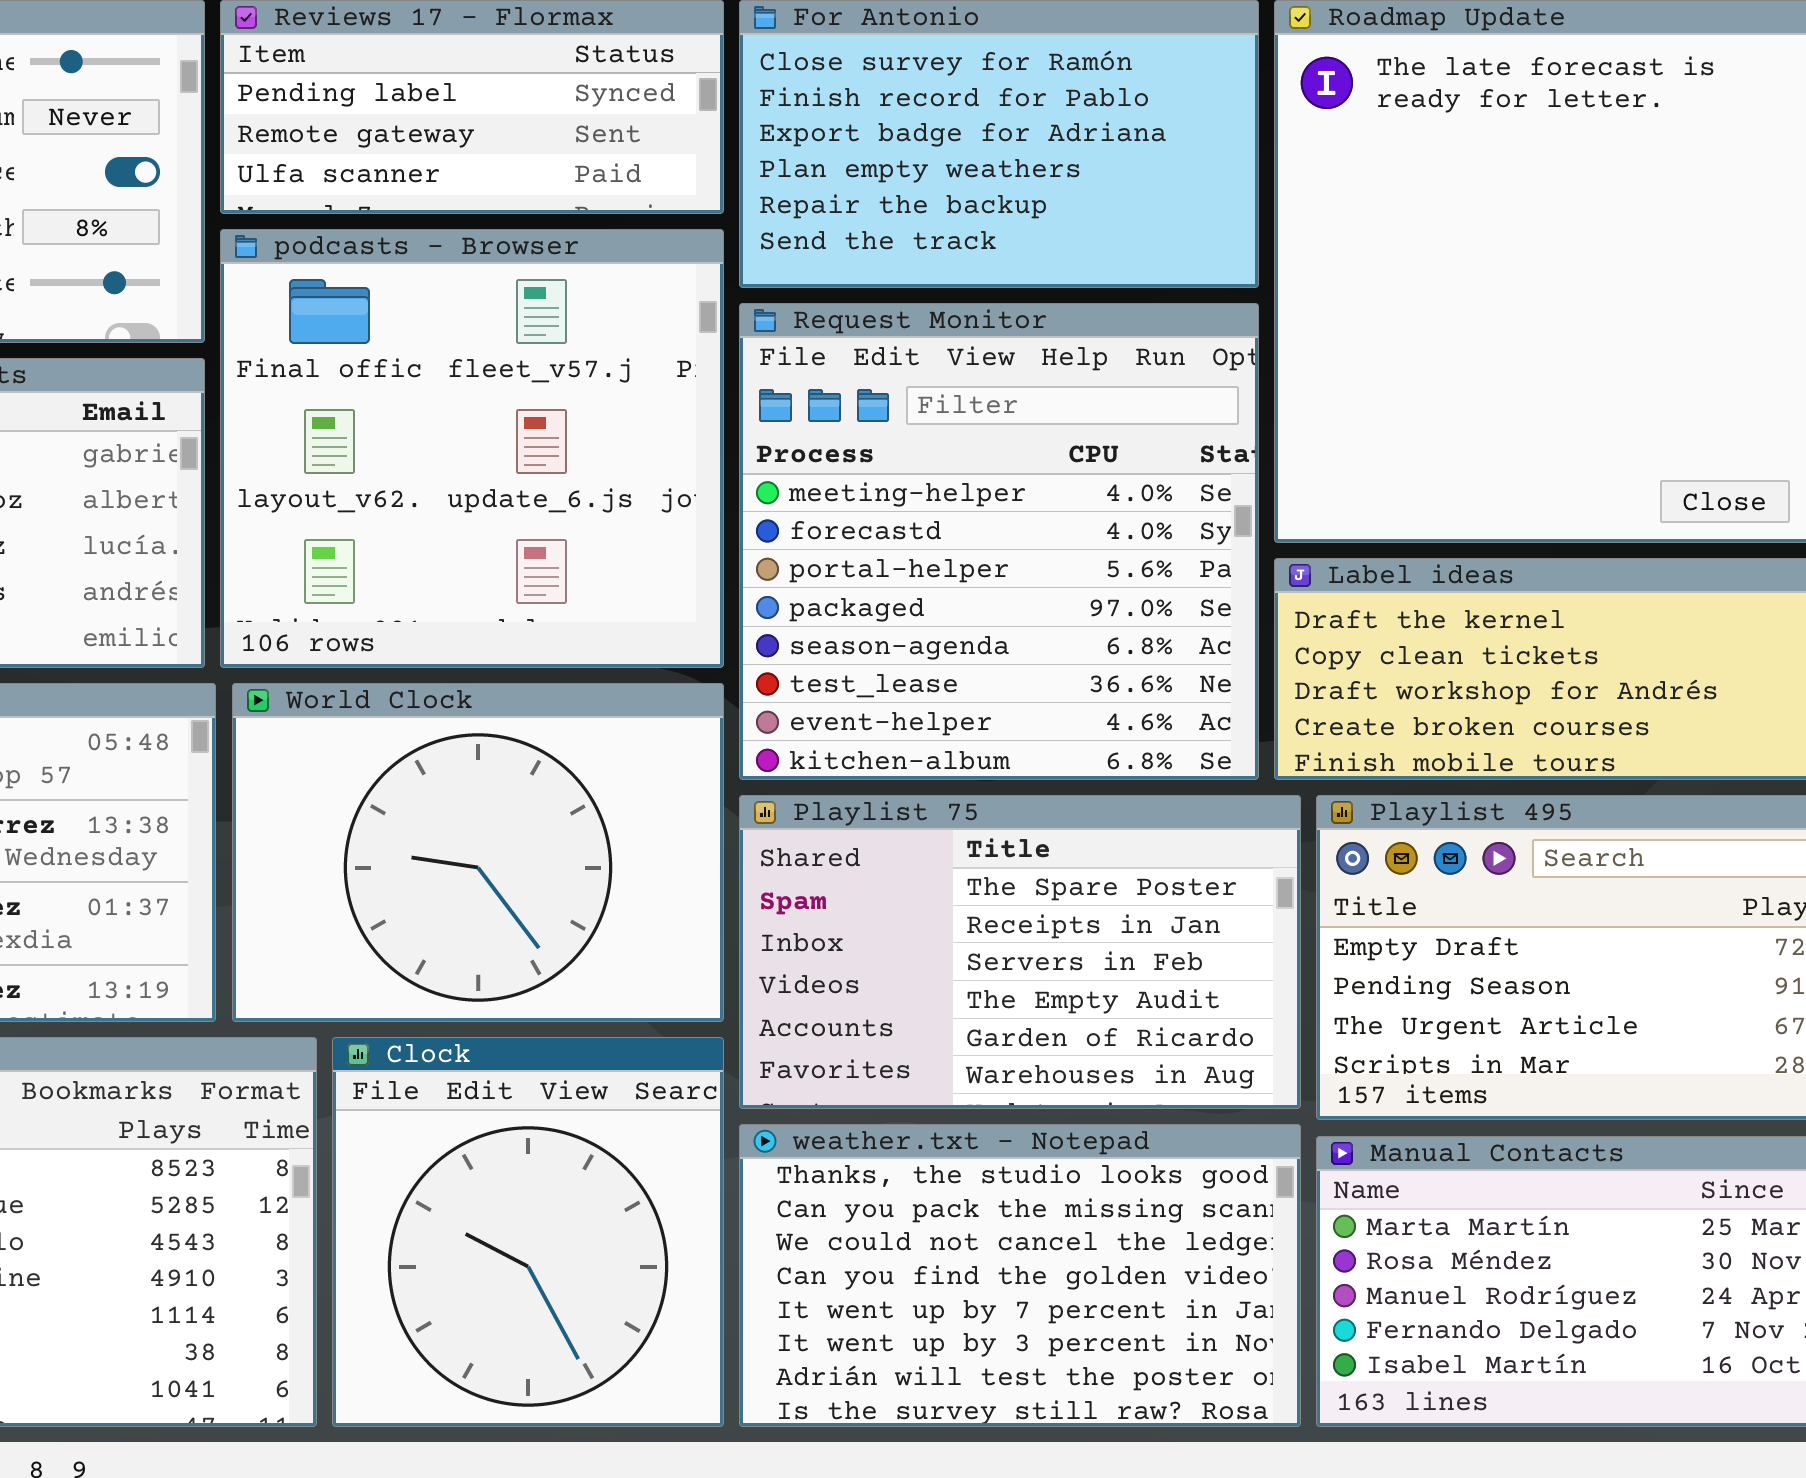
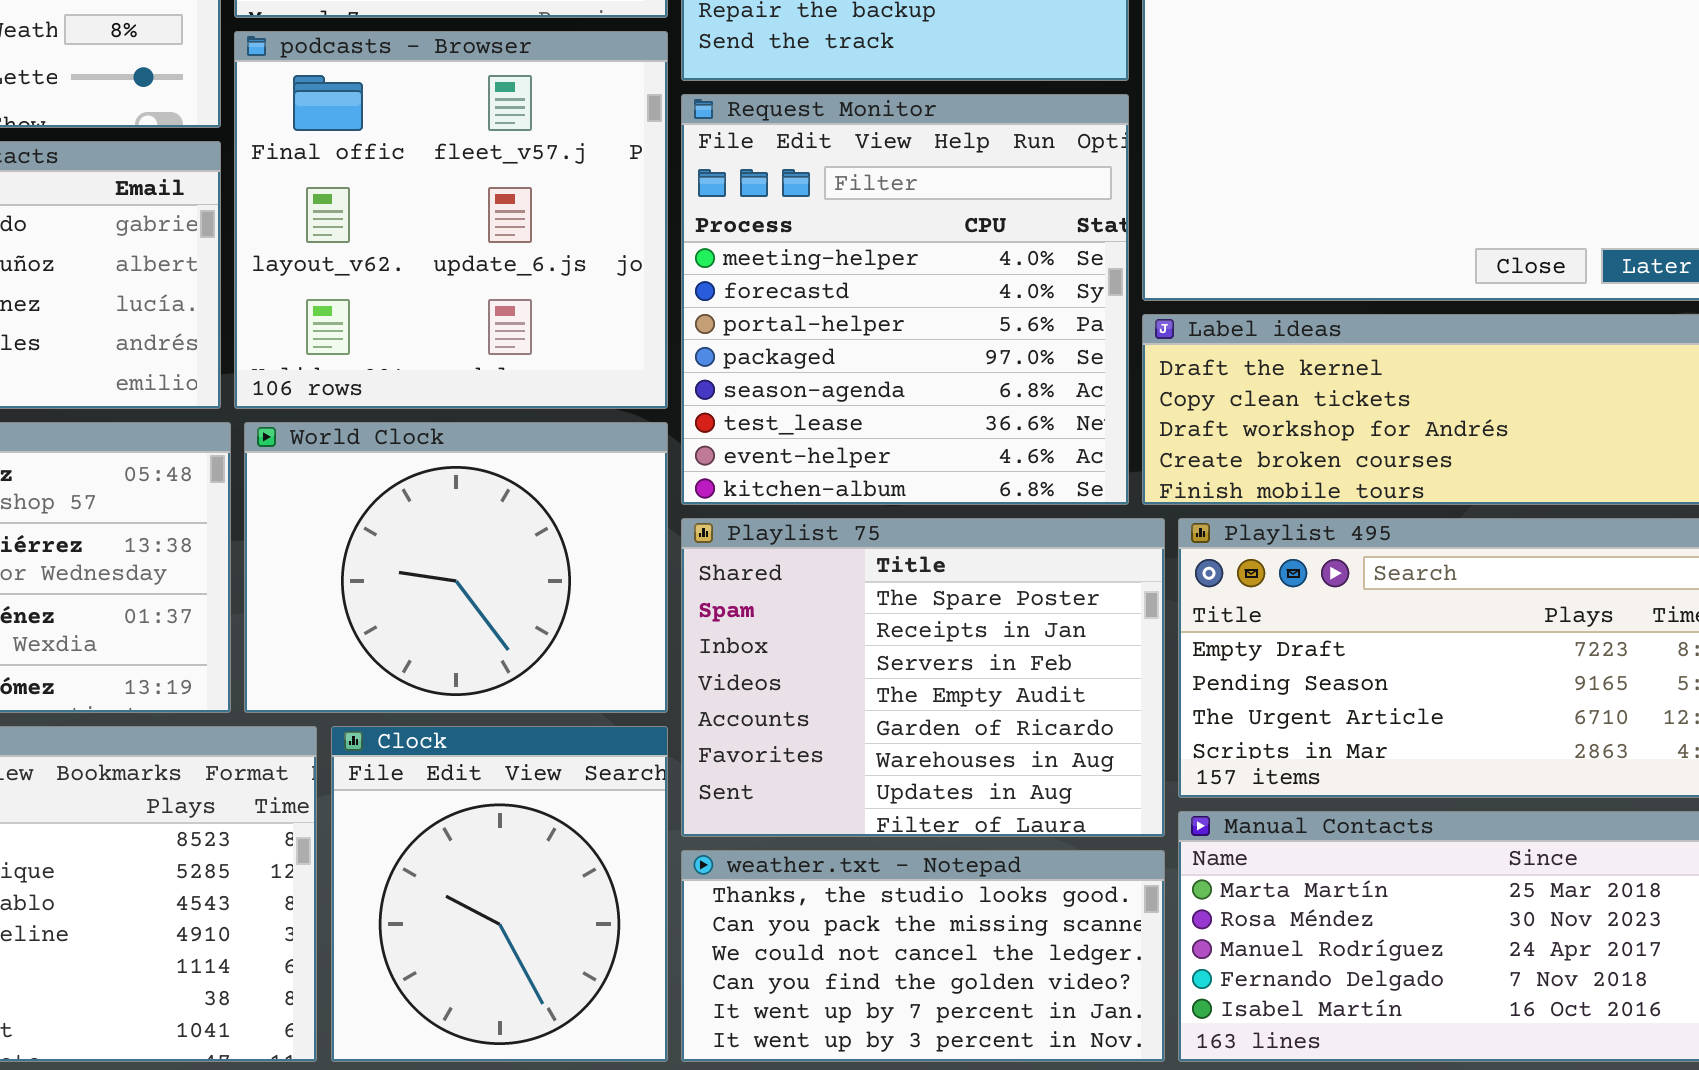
Playlist 75: [739,795,1301,1109] -> [681,518,1165,837], resized
weather.txt - Notepad: [739,1124,1301,1427] -> [681,850,1165,1062], resized

